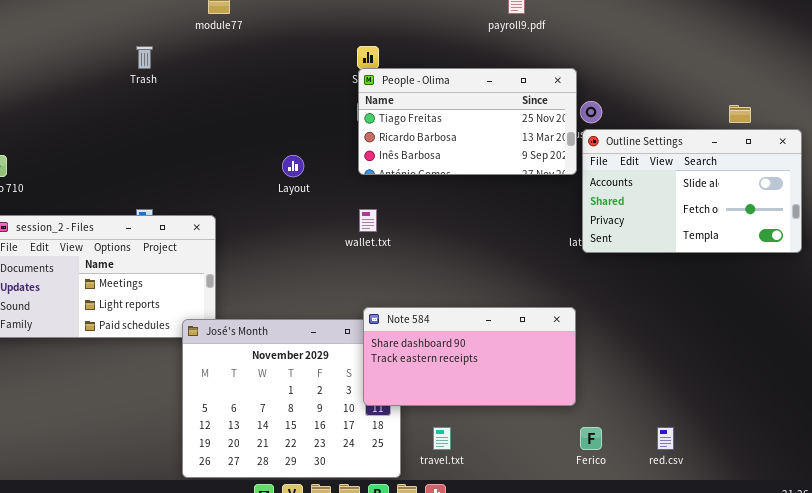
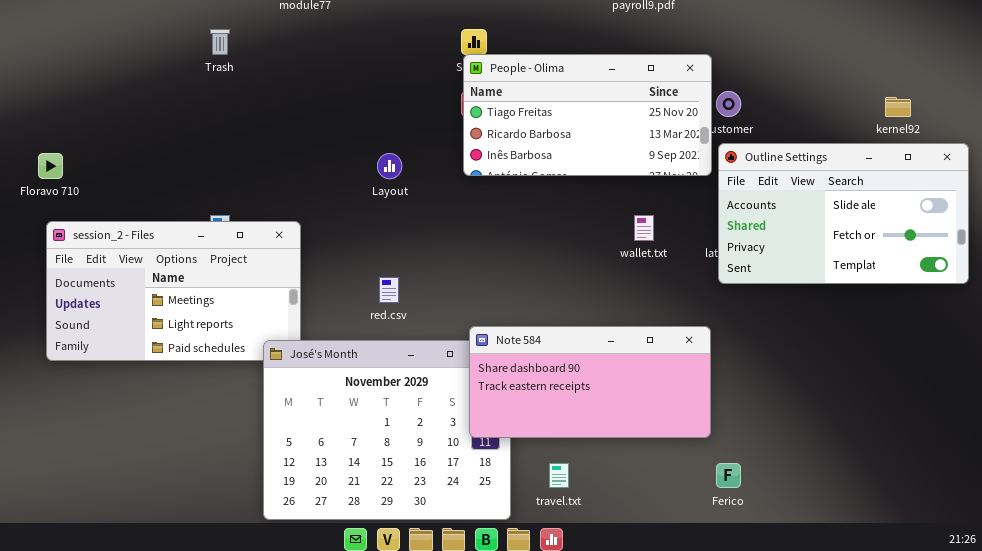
Outline Settings: [582,129,802,253] -> [718,143,969,284], moved
wallet.txt: [359,209,377,232] -> [634,215,654,241], moved
red.csv: [657,427,674,450] -> [379,277,399,303], moved

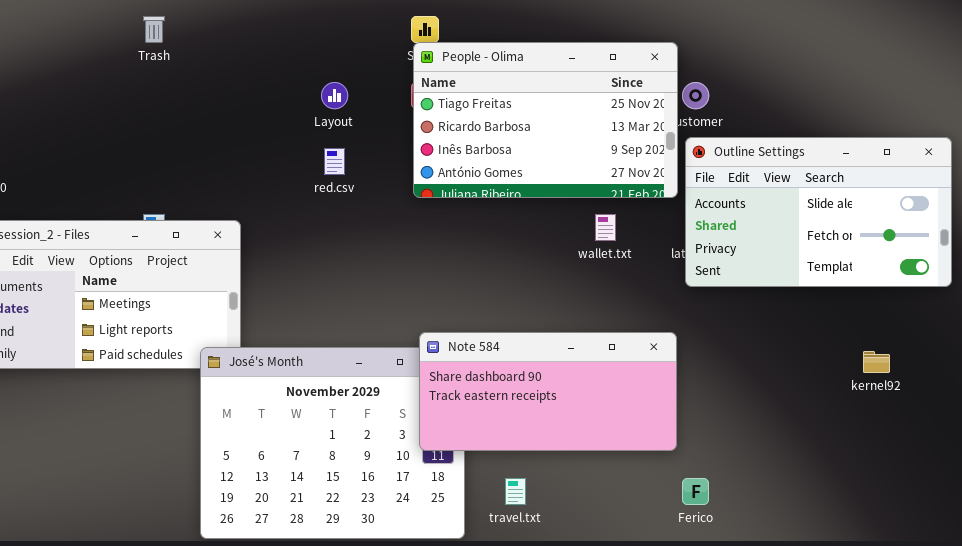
People - Olima: [463,54,712,176] -> [413,42,678,198], resized
kernel92: [885,97,911,117] -> [863,351,890,373], moved
Layout: [377,153,402,179] -> [321,82,348,109], moved
red.csv: [379,277,399,303] -> [324,148,345,175], moved

